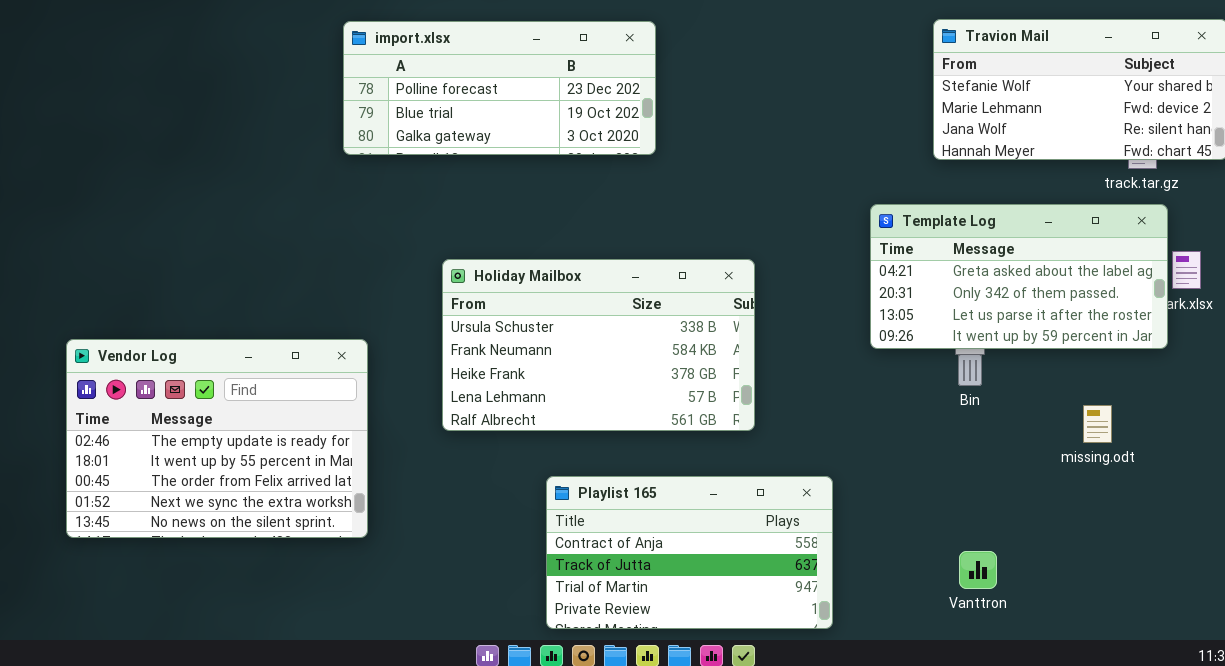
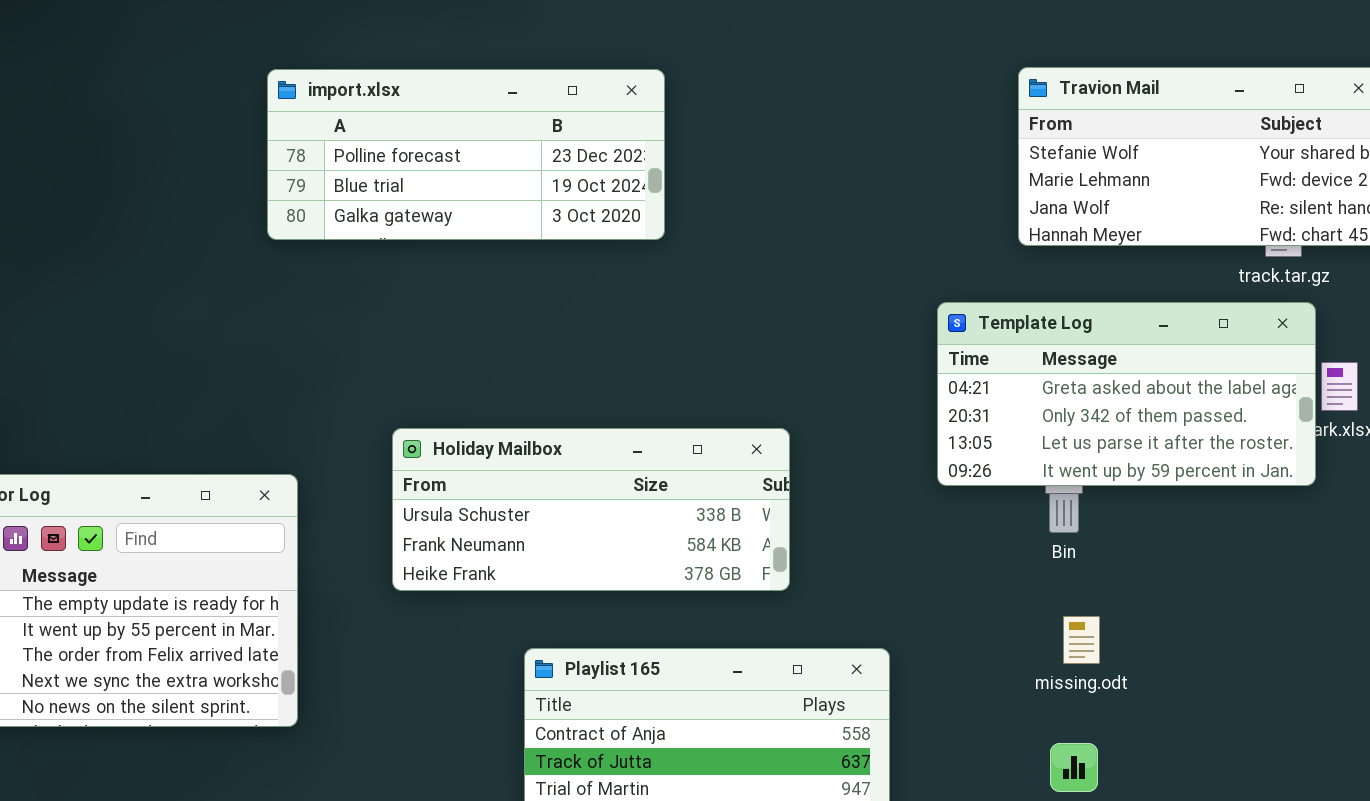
Holiday Mailbox: [442,259,755,431] -> [392,428,790,591], resized
missing.odt: [1083,405,1112,443] -> [1063,616,1100,664], moved

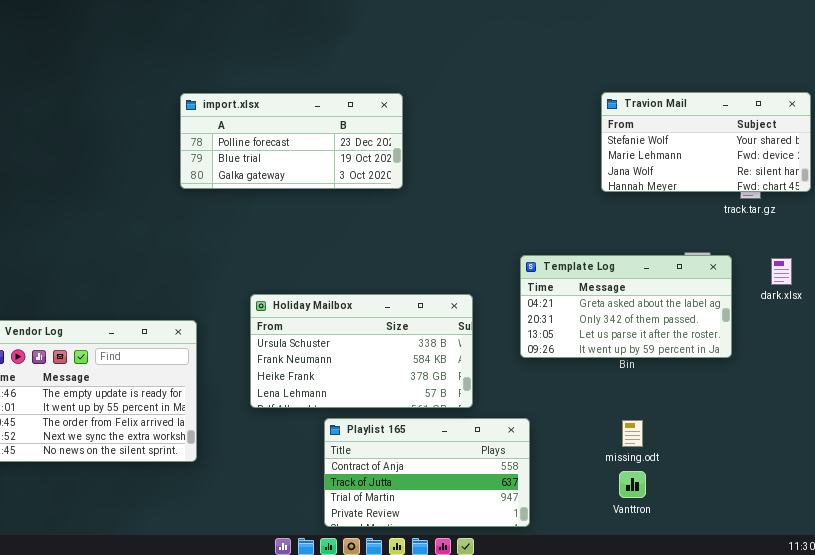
Template Log: [937,302,1316,486] -> [520,255,732,358], moved
Holiday Mailbox: [392,428,790,591] -> [250,294,473,408], resized
missing.odt: [1063,616,1100,664] -> [622,420,643,447], moved

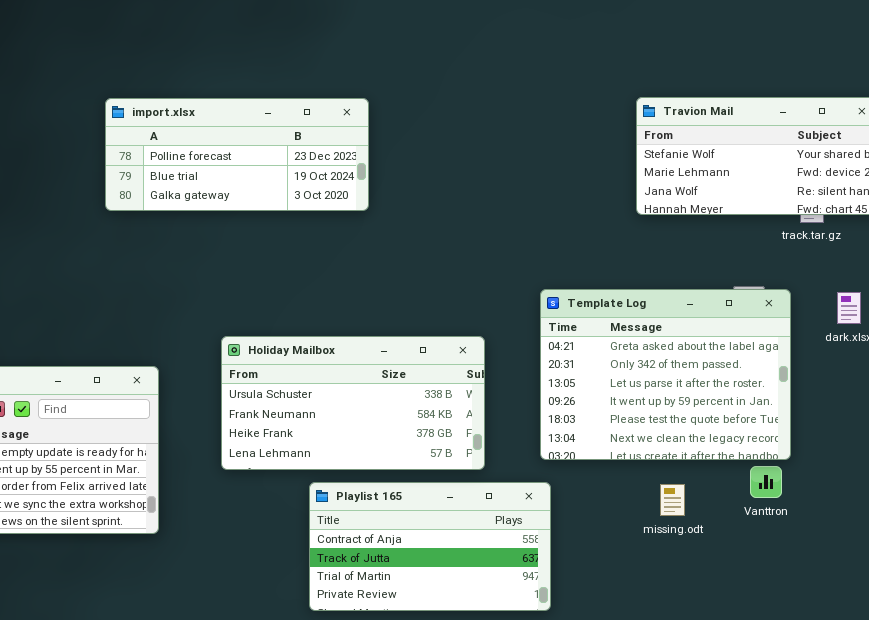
import.xlsx: [180,93,403,189] -> [105,98,369,211], moved
Template Log: [520,255,732,358] -> [540,289,791,460], resized
Vanttron: [619,471,646,498] -> [750,466,782,498], moved

